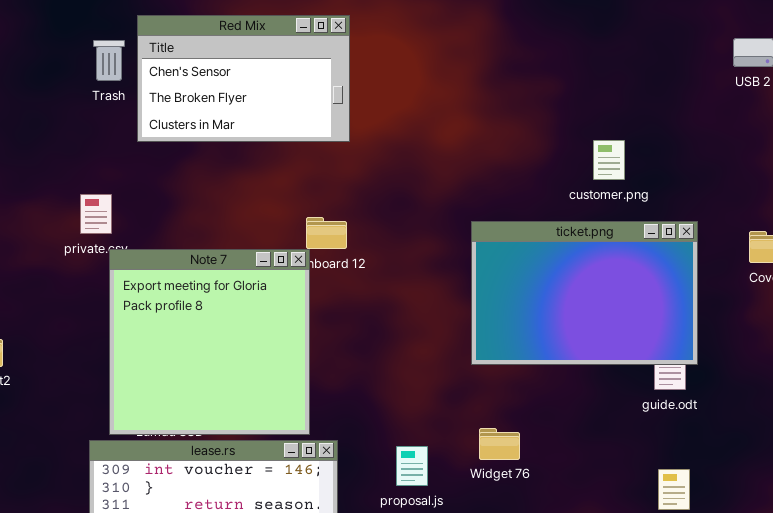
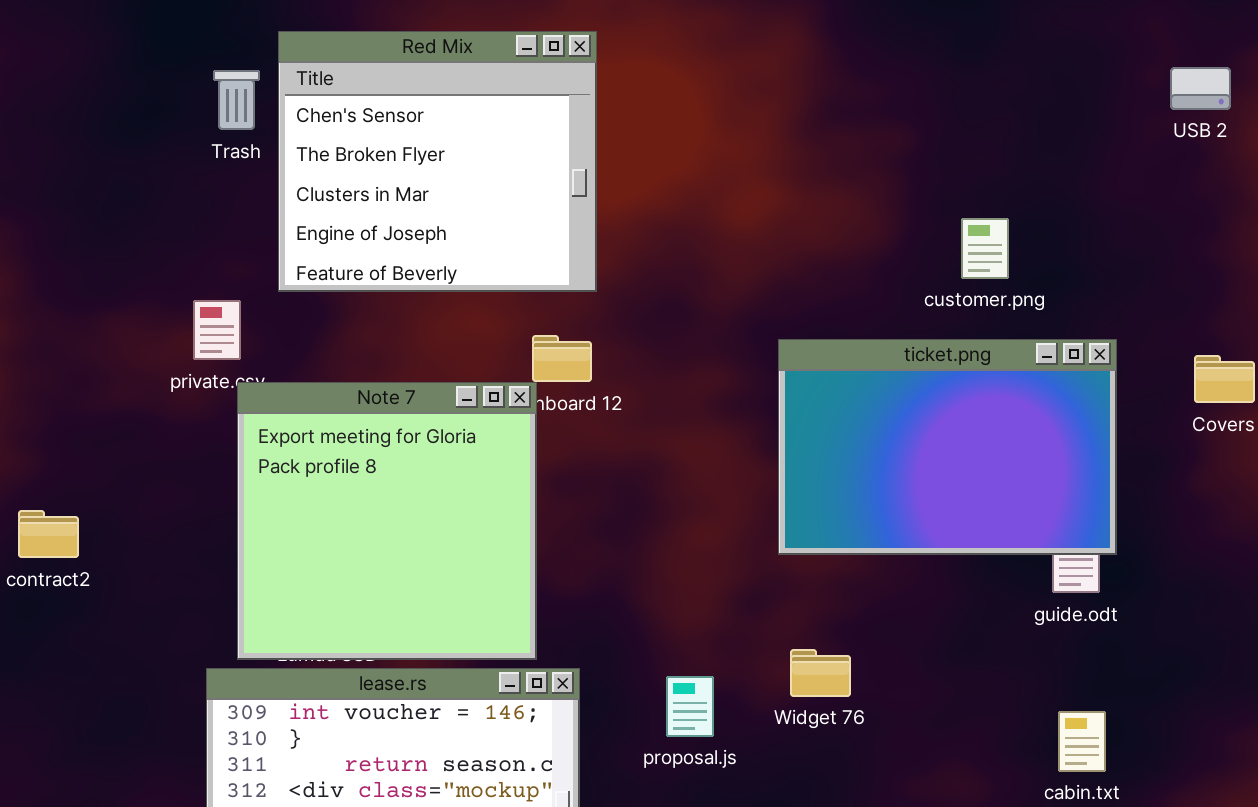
Red Mix: [137,15,350,142] -> [278,31,597,292], resized

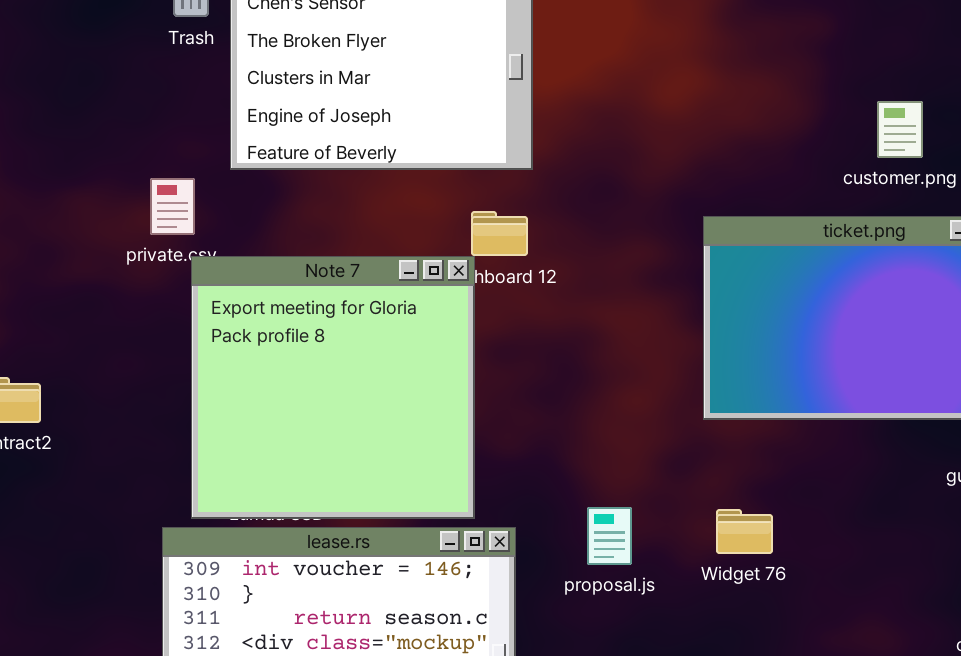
proposal.js: [666,676,714,737] -> [587,507,632,565], moved

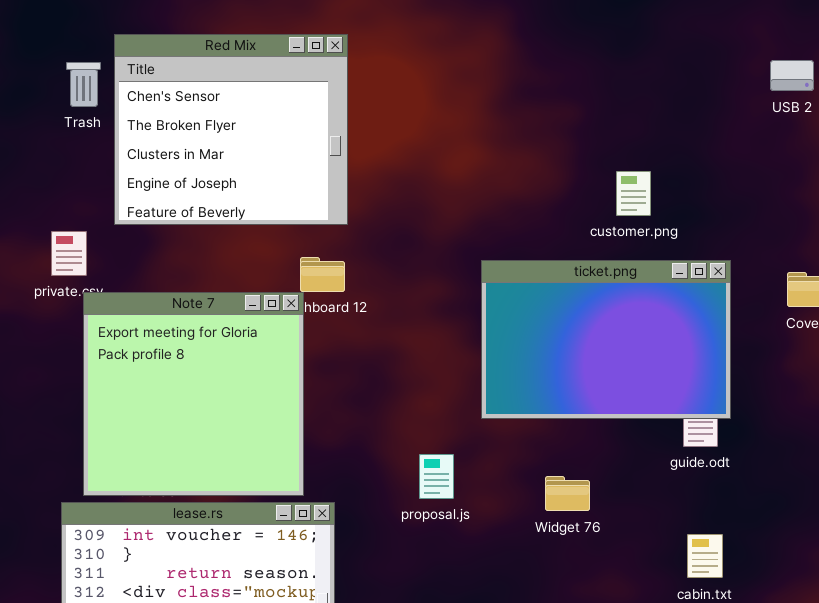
proposal.js: [587,507,632,565] -> [419,454,454,499], moved
Widget 76: [716,509,773,554] -> [545,476,590,511], moved

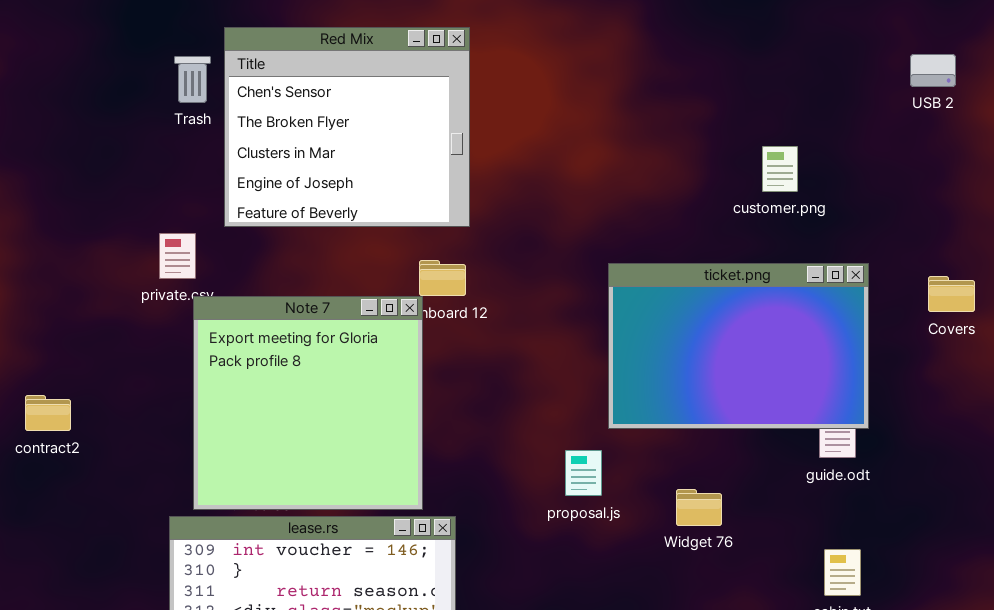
customer.png: [616,171,651,216] -> [762,146,798,192], moved
proposal.js: [419,454,454,499] -> [565,450,602,496], moved

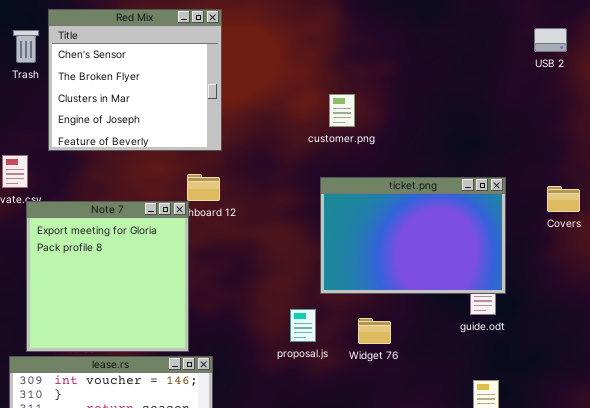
customer.png: [762,146,798,192] -> [329,94,355,127], moved
Widget 76: [676,489,722,526] -> [358,318,391,344], moved

